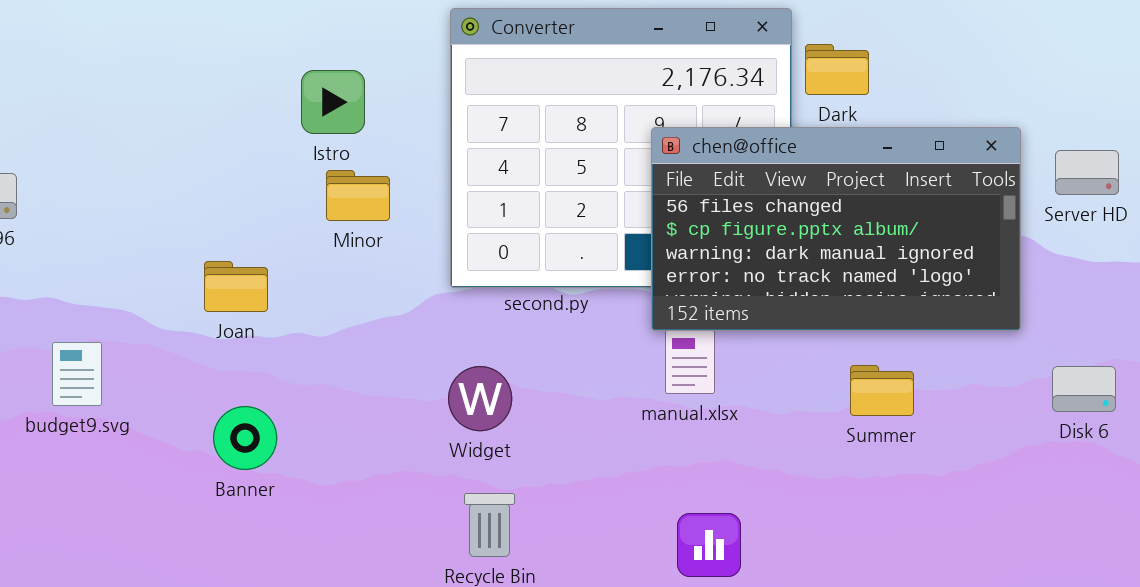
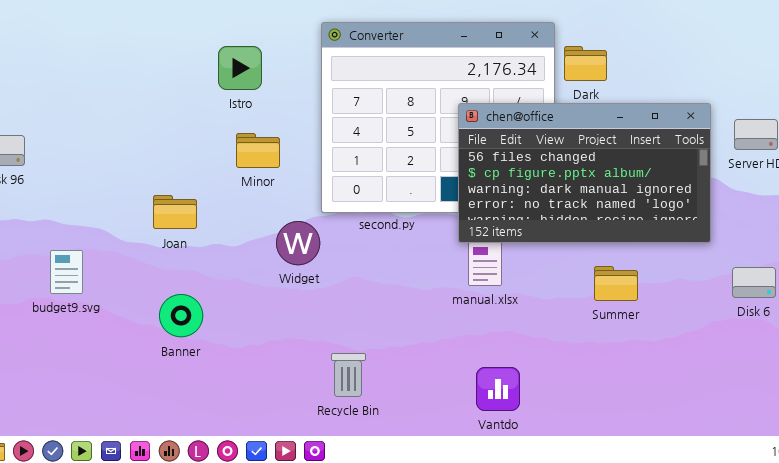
Istro: [301,70,365,134] -> [218,46,262,90], moved
Widget: [448,366,512,431] -> [276,221,320,265], moved

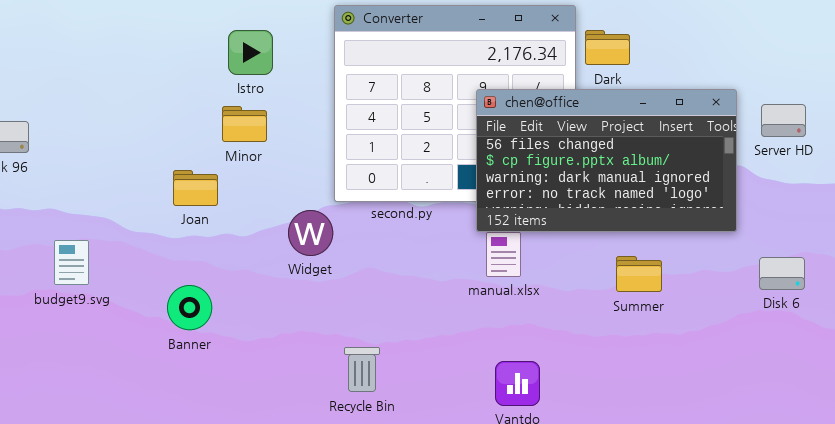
Minor: [236,133,280,168] -> [222,106,267,142], moved
Joan: [153,195,197,229] -> [173,170,218,206], moved

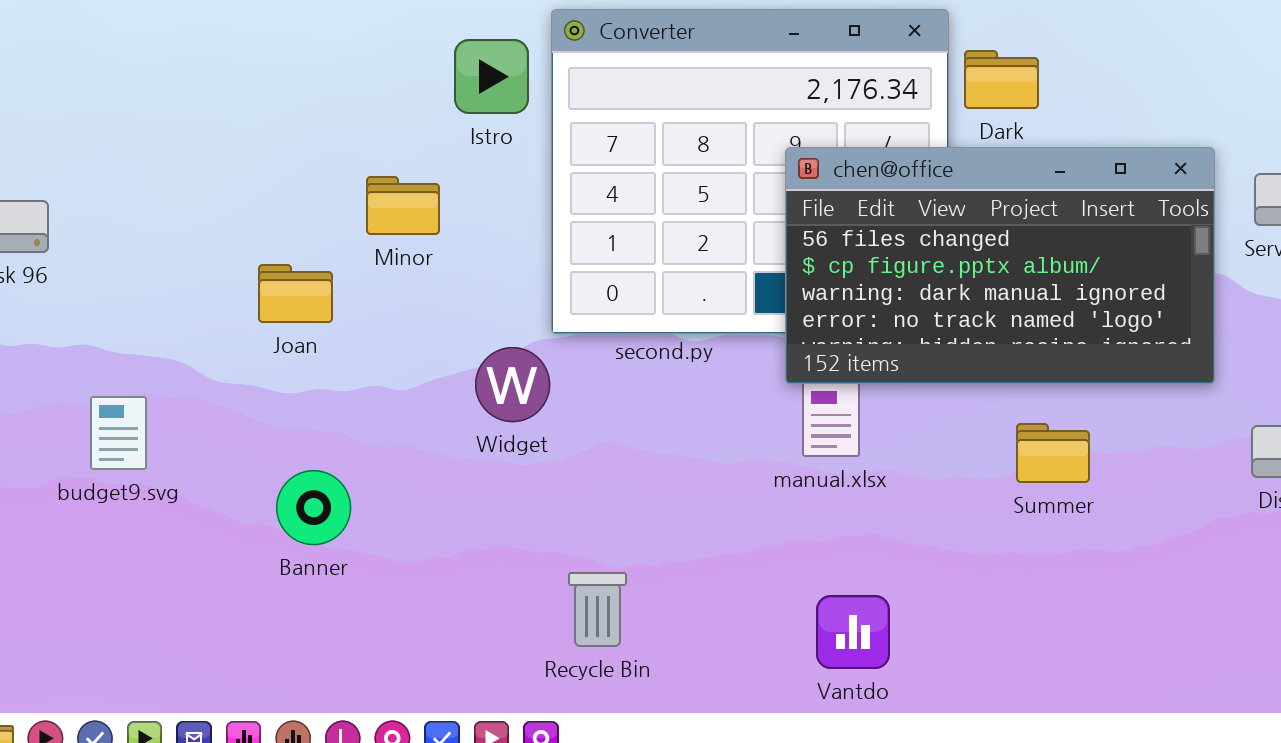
Istro: [228,30,273,75] -> [454,39,529,114], moved
Joan: [173,170,218,206] -> [258,264,333,323], moved

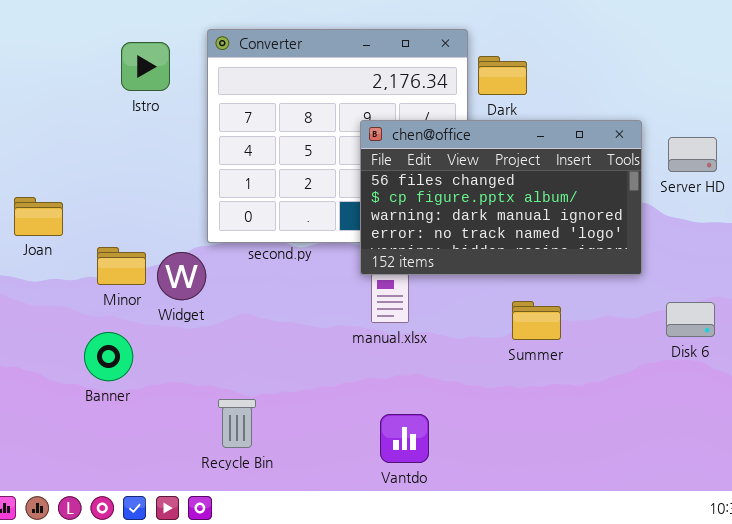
Istro: [454,39,529,114] -> [121,42,170,91], moved
Minor: [366,176,440,235] -> [97,247,146,285], moved
Banner: [276,470,351,545] -> [84,332,133,381], moved

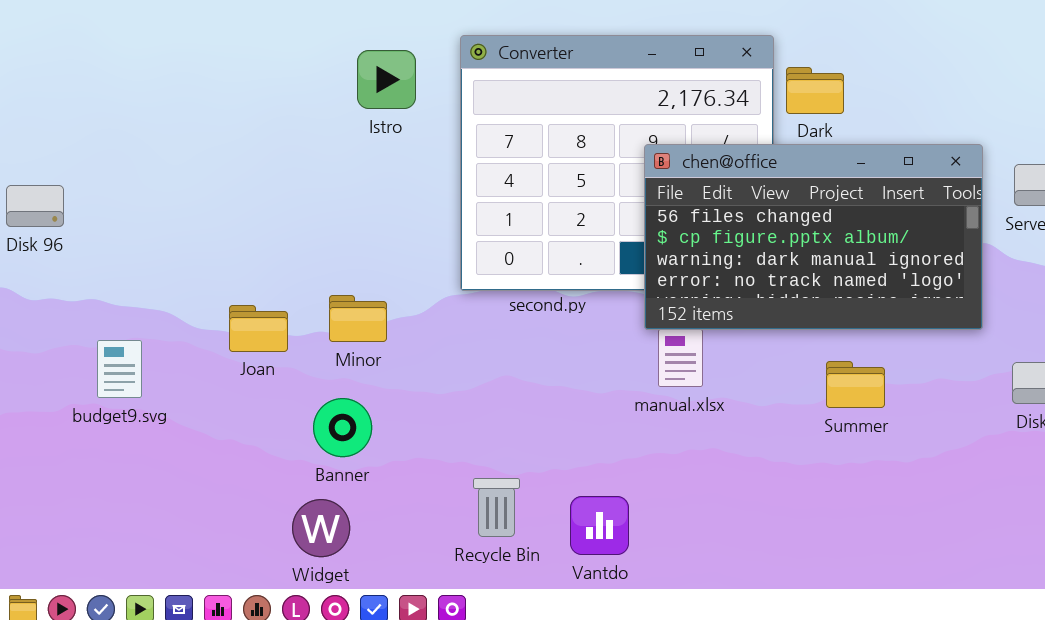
Joan: [14,197,63,236] -> [229,305,288,352], moved
Widget: [157,252,206,300] -> [292,499,350,557], moved
Vantdo: [380,414,429,463] -> [570,496,629,555], moved

